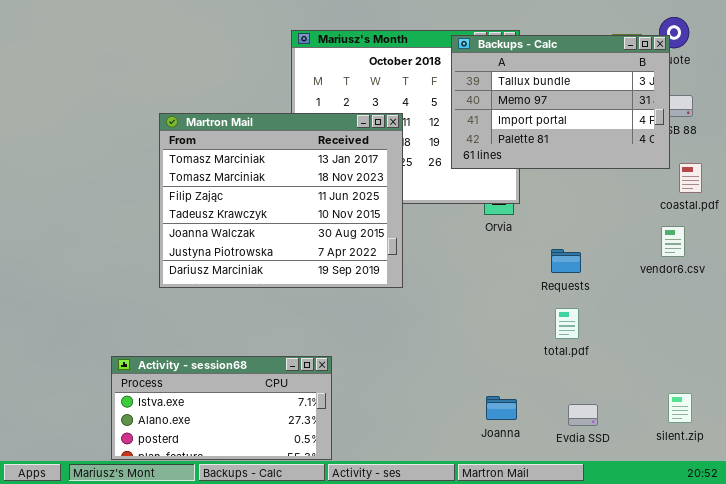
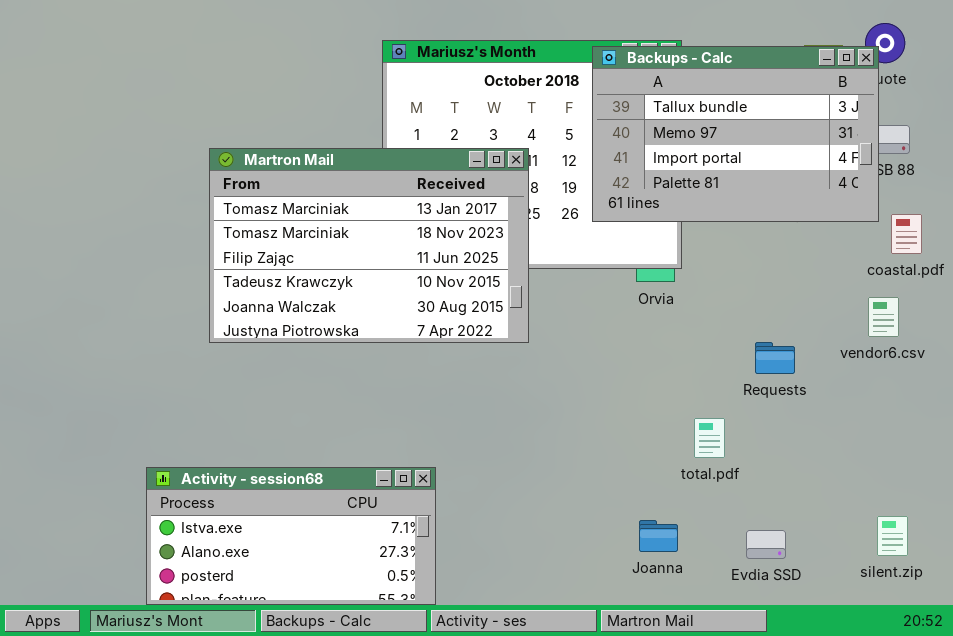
Martron Mail: [159,113,403,288] -> [209,148,529,343], resized
Requests: [551,249,581,273] -> [755,342,795,374], moved
total.pdf: [555,308,579,339] -> [694,418,725,458], moved

